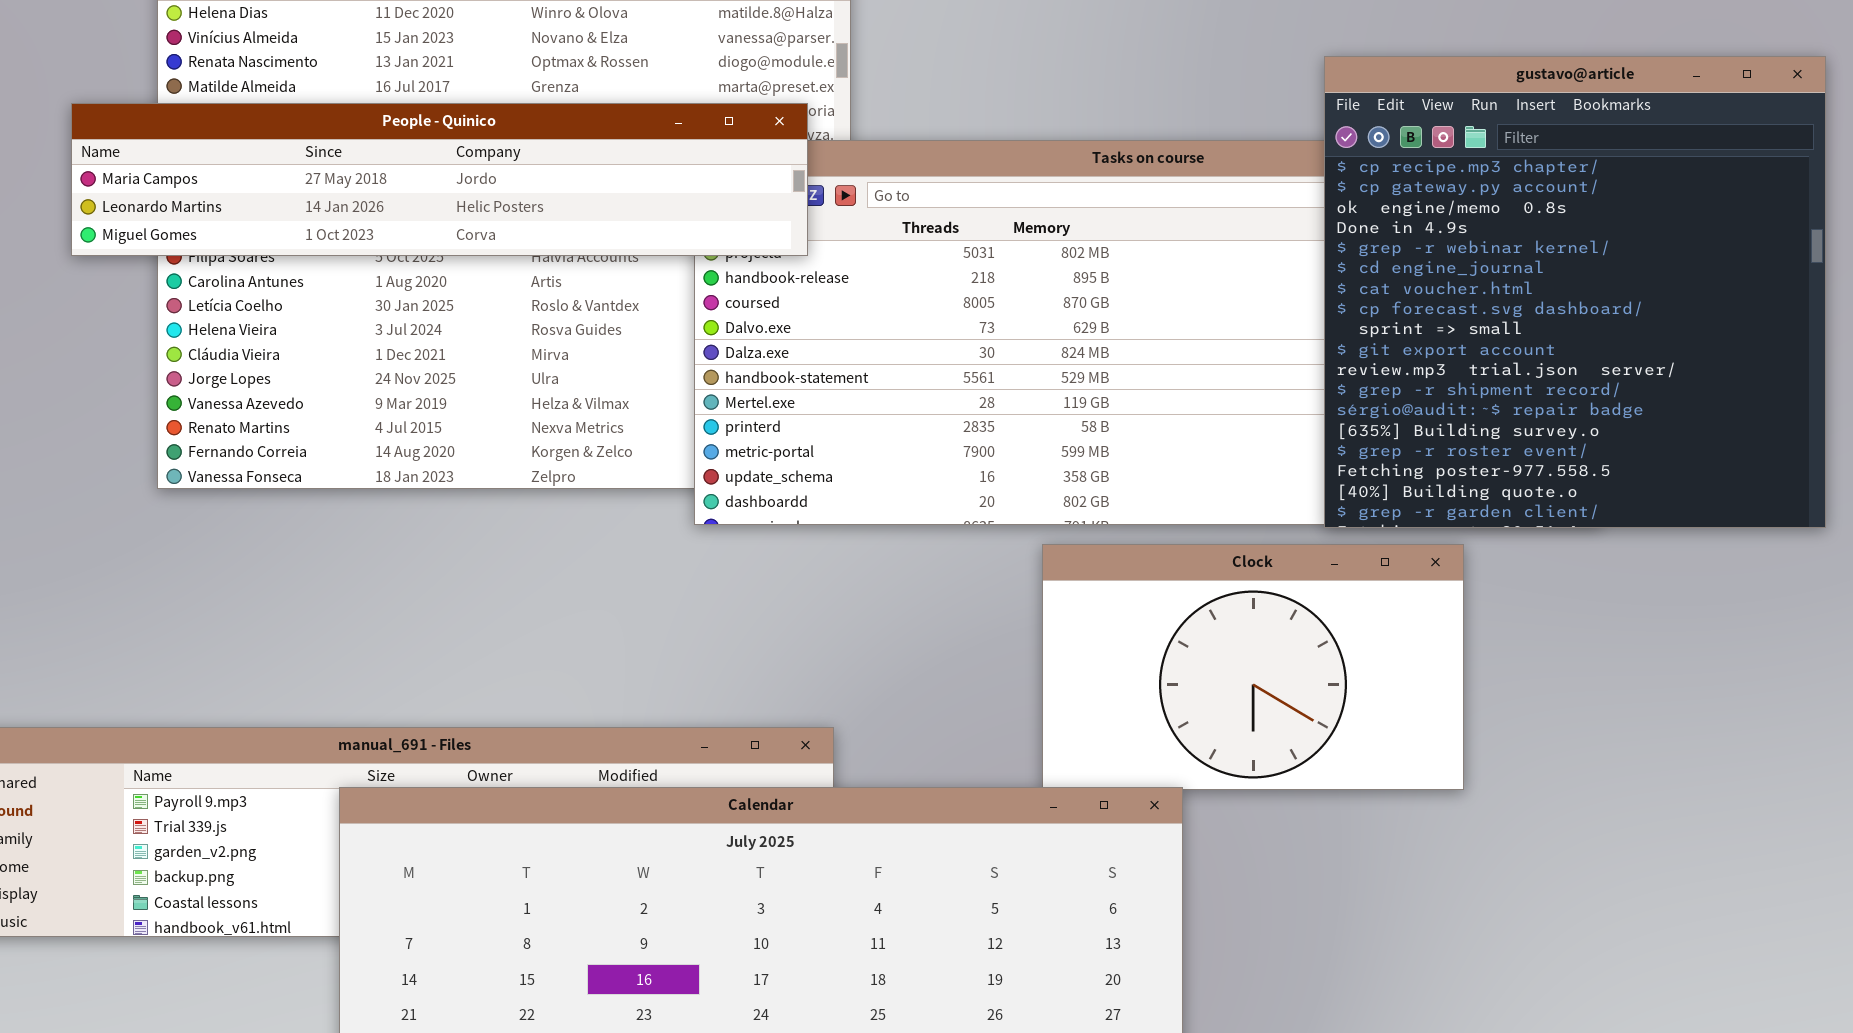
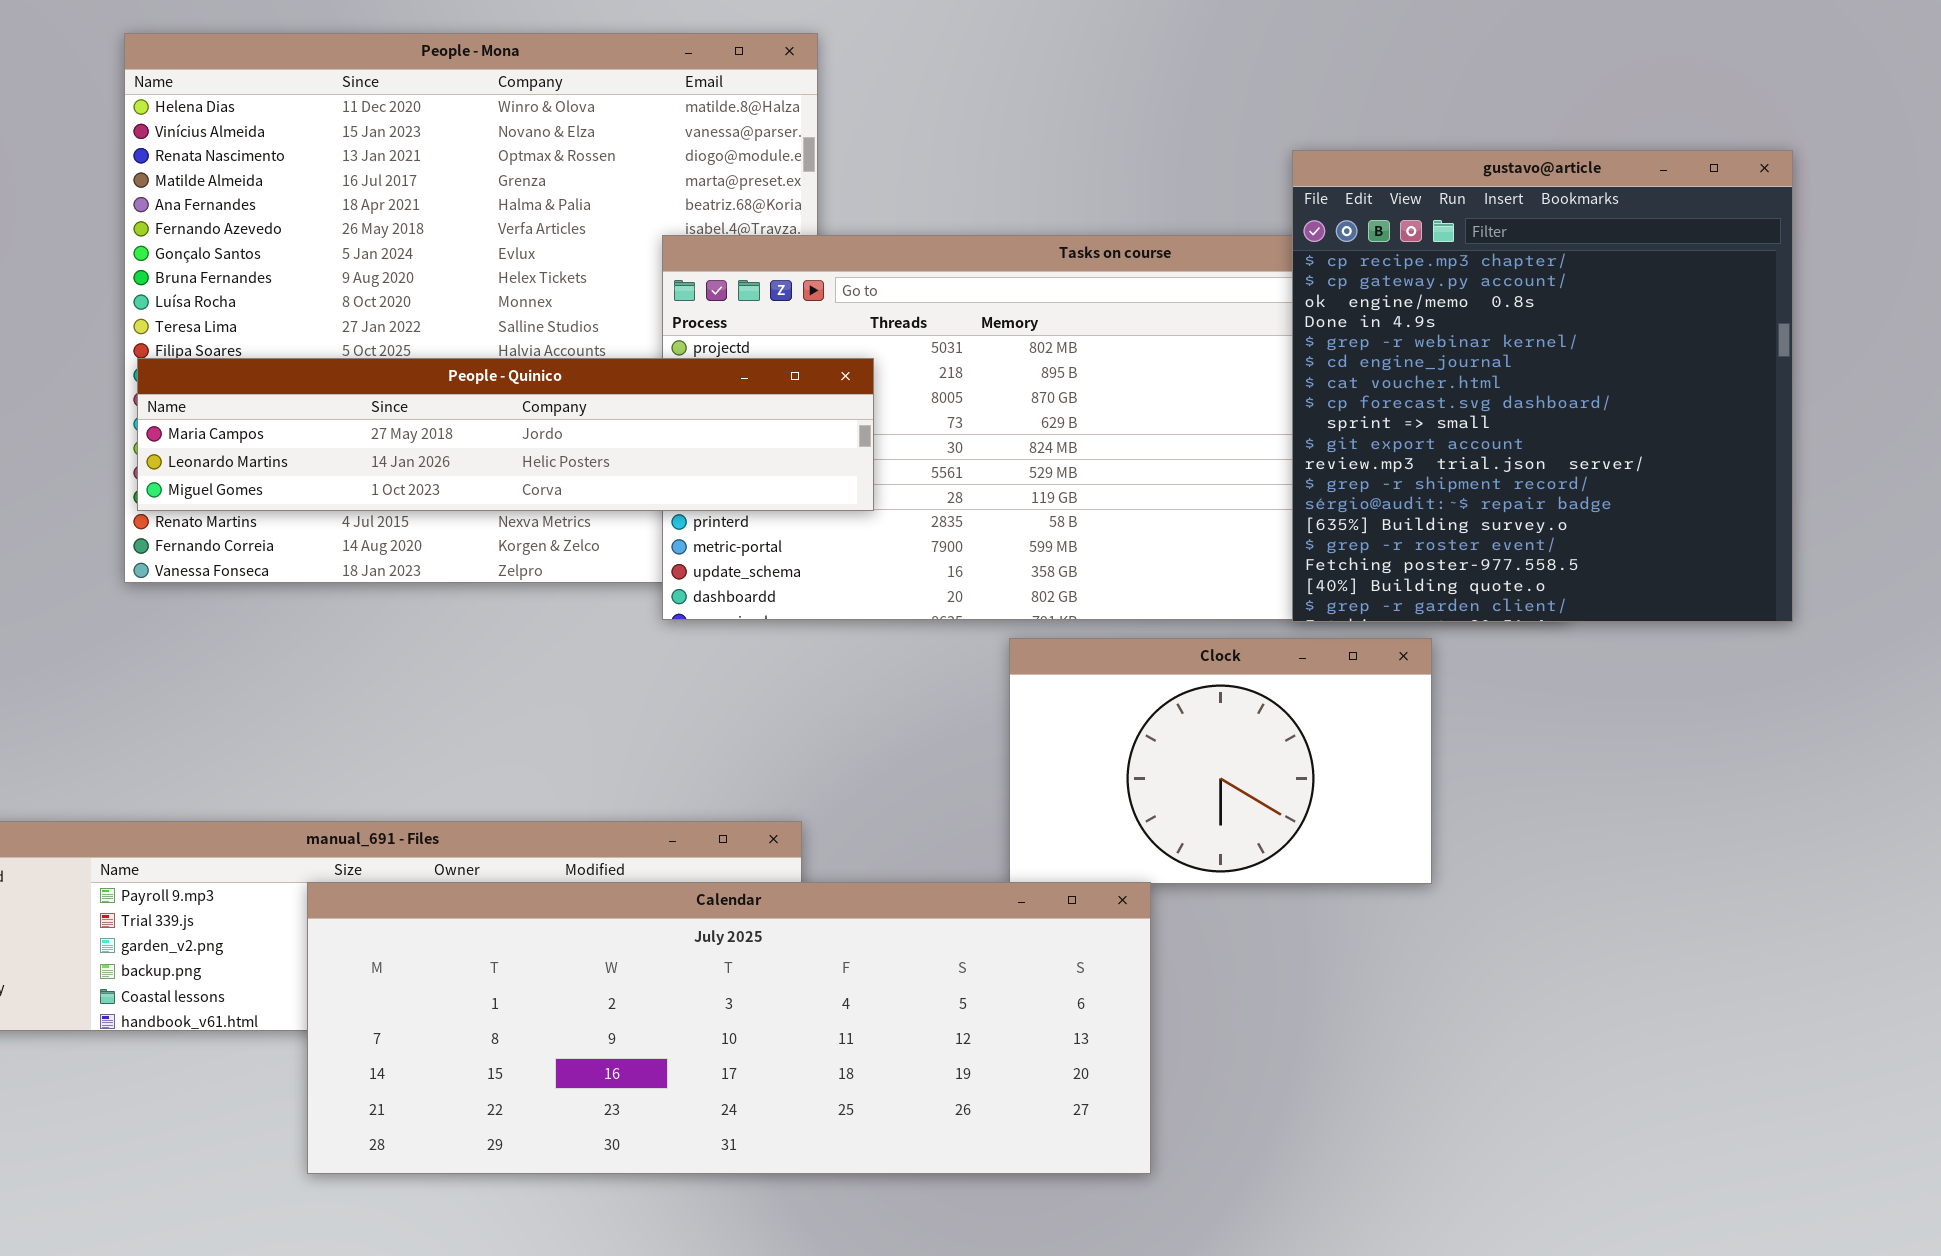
People - Quinico: [71,103,808,256] -> [137,358,874,511], moved

